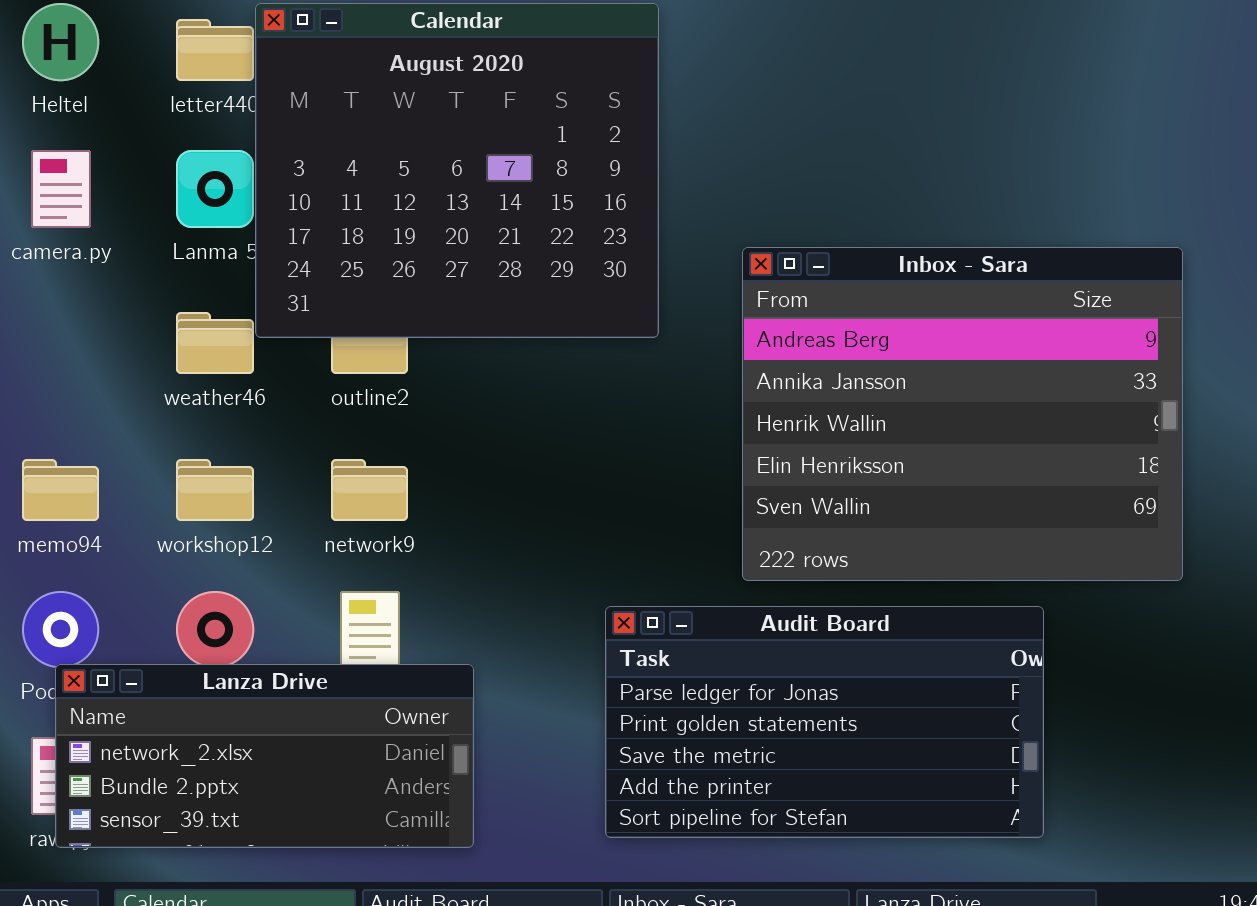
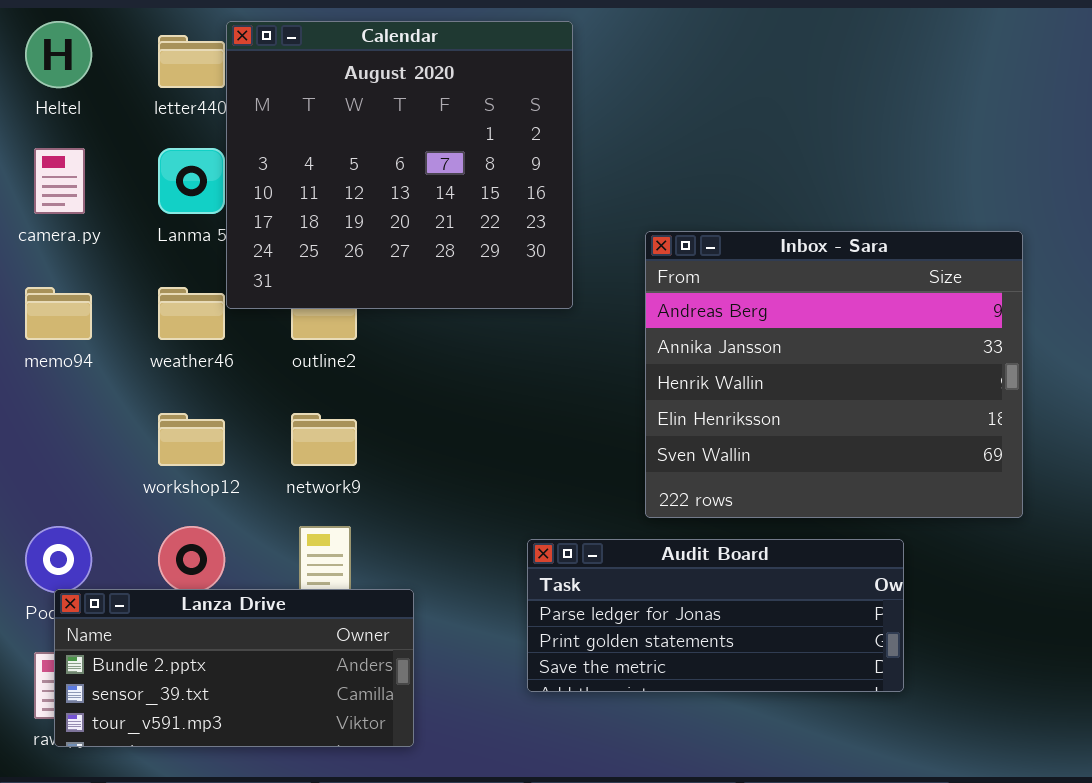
memo94: [22,459,99,521] -> [25,287,92,340], moved
Audit Board: [605,606,1044,838] -> [527,539,904,692], resized
Lanza Drive: [55,664,474,848] -> [54,589,414,747], scrolled down 1 row

